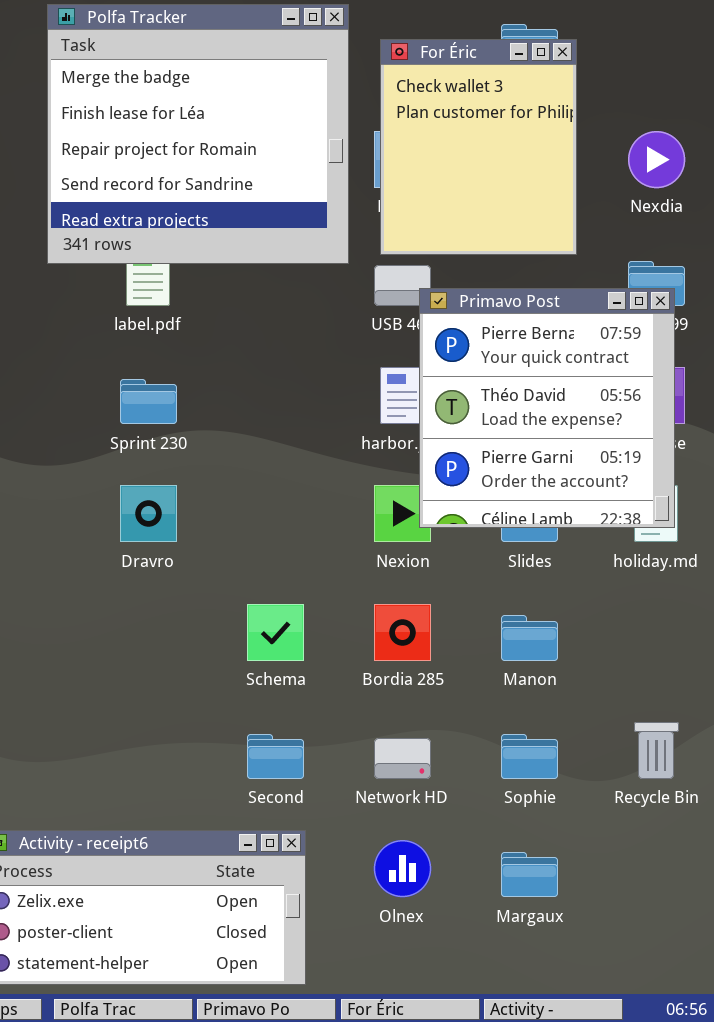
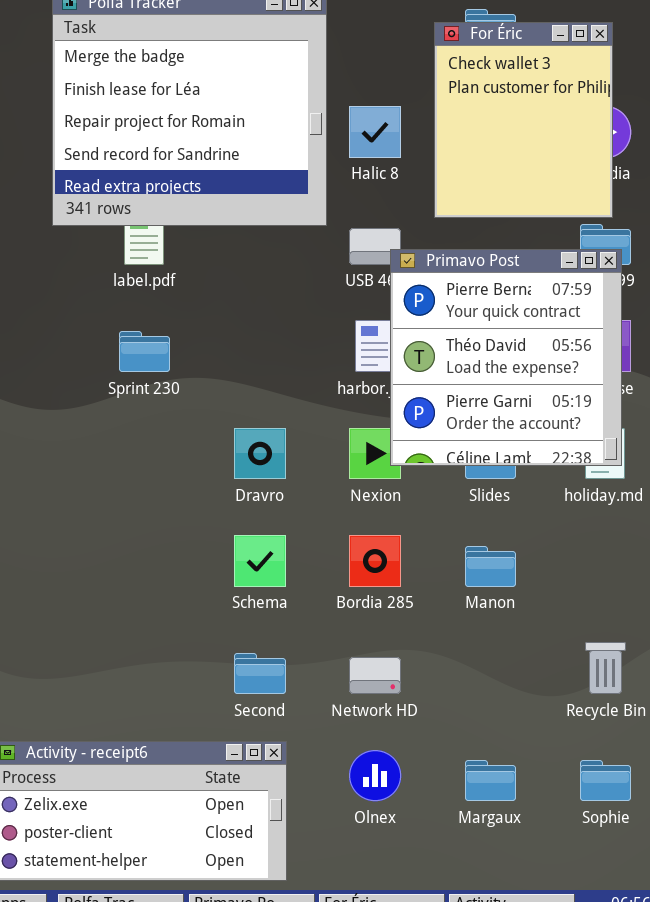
For Éric: [380,39,577,255] -> [434,22,613,218], moved
Dravro: [120,485,177,542] -> [234,428,286,479], moved
Sophie: [501,734,558,779] -> [580,760,631,801], moved

